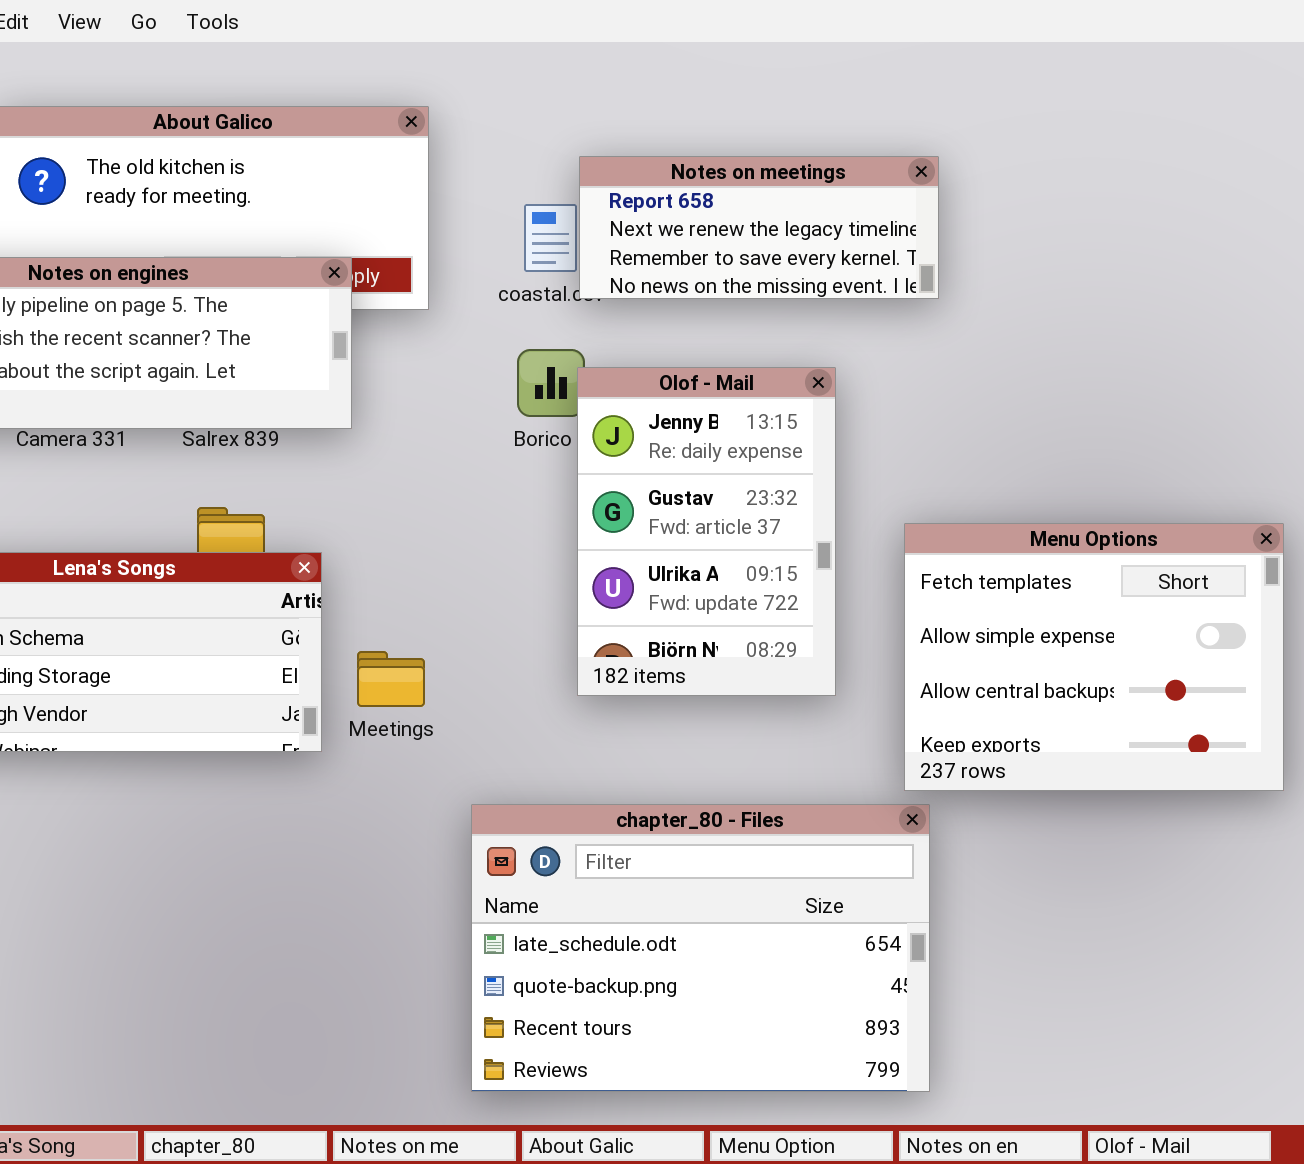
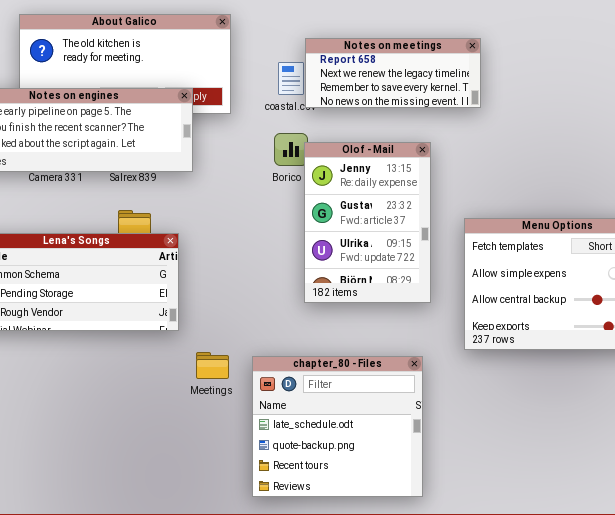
Meetings: [357,651,425,707] -> [196,352,229,379], moved
chapter_80 - Files: [471,804,930,1092] -> [252,356,423,497], resized

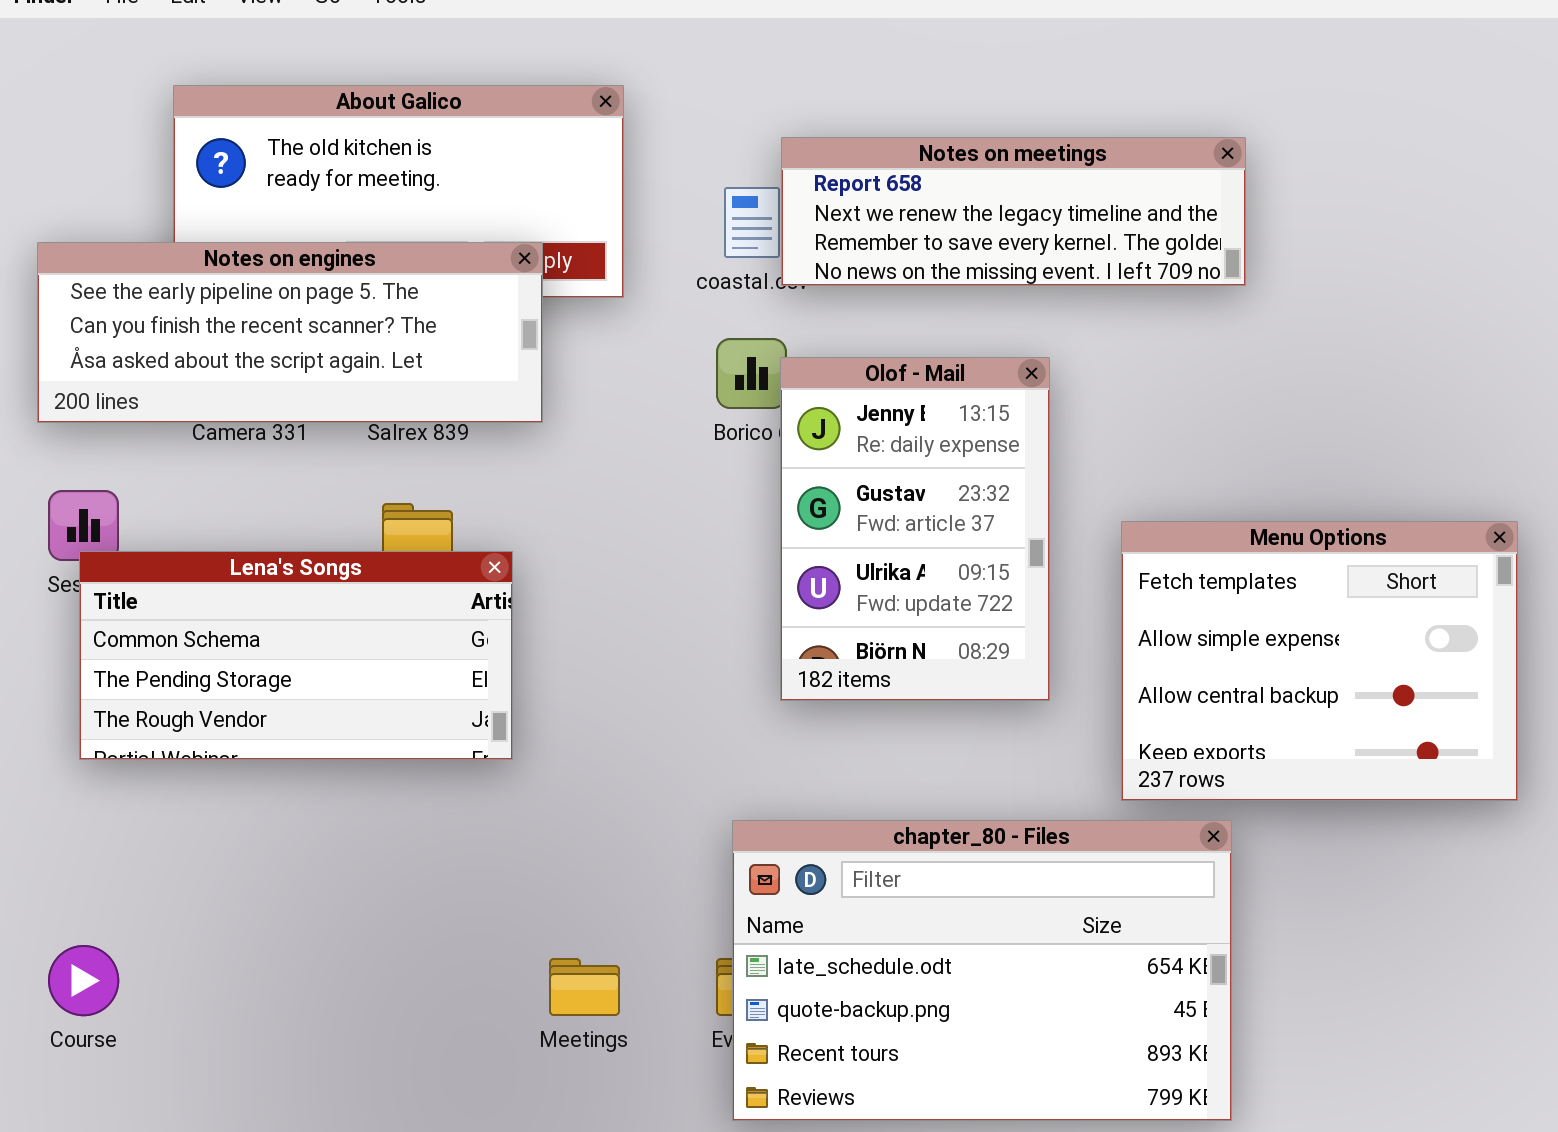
Notes on meetings: [305,38,481,108] -> [781,137,1246,286], resized
Meetings: [196,352,229,379] -> [549,958,620,1016], moved
chapter_80 - Files: [252,356,423,497] -> [732,820,1232,1121], moved, resized

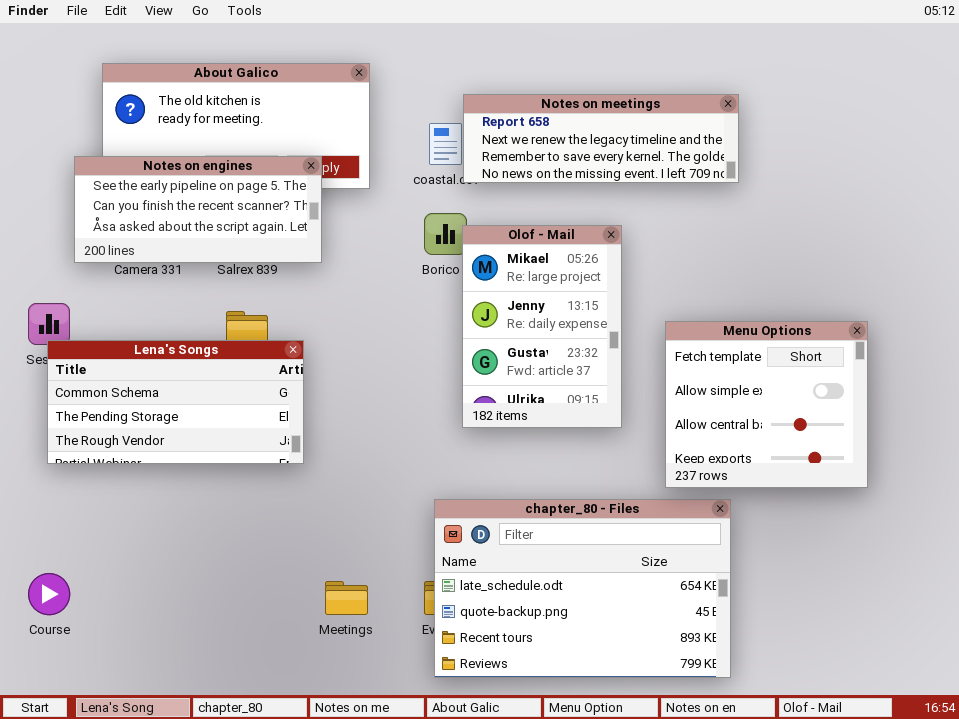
Notes on engines: [37,242,543,423] -> [74,156,322,263], resized
Olof - Mail: [780,357,1050,701] -> [462,225,622,428], scrolled up 1 row
Menu Options: [1121,521,1518,801] -> [665,321,868,488], resized

